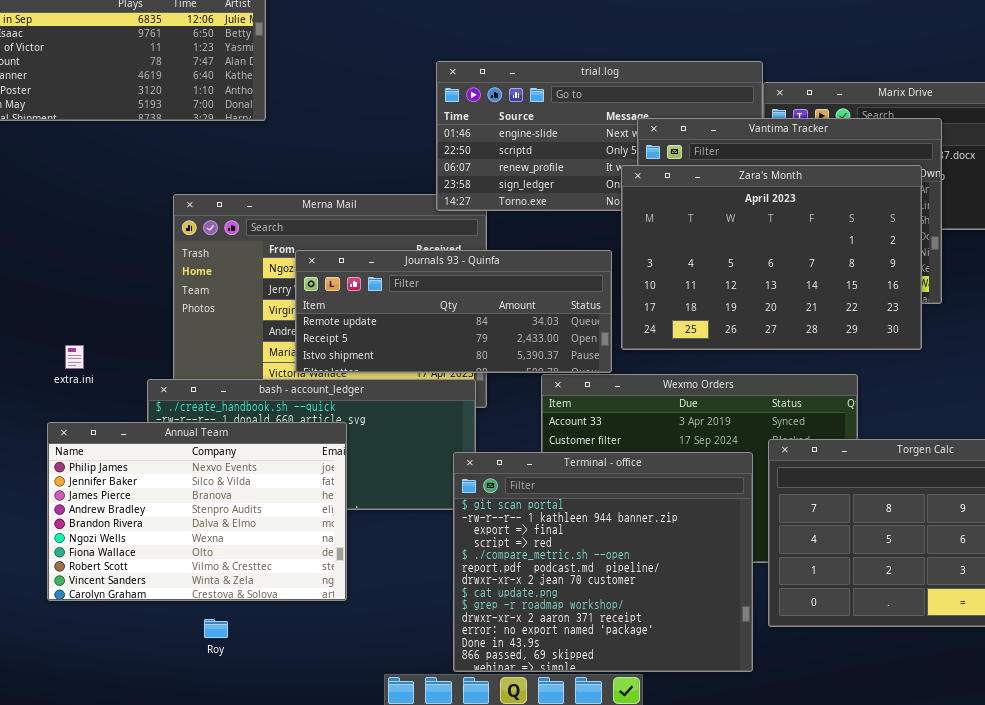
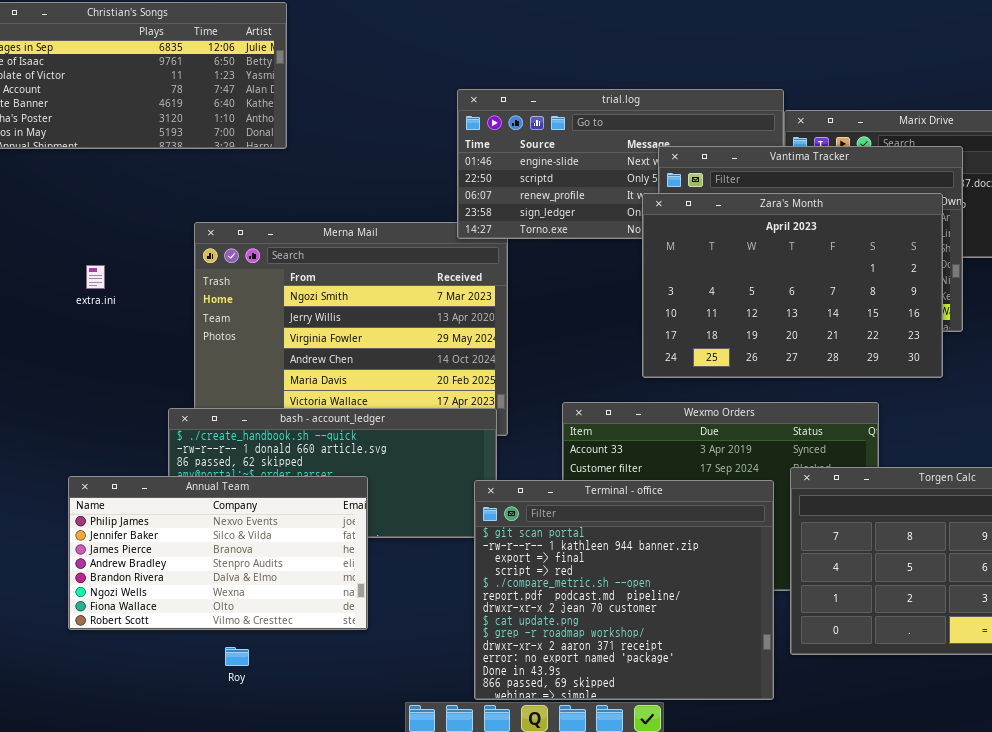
Journals 93 - Quinfa: [295,250,612,373] -> none, closed
extra.ini: [65,345,84,369] -> [86,265,105,289], moved
Annual Team: [47,422,347,601] -> [68,476,368,630], resized

